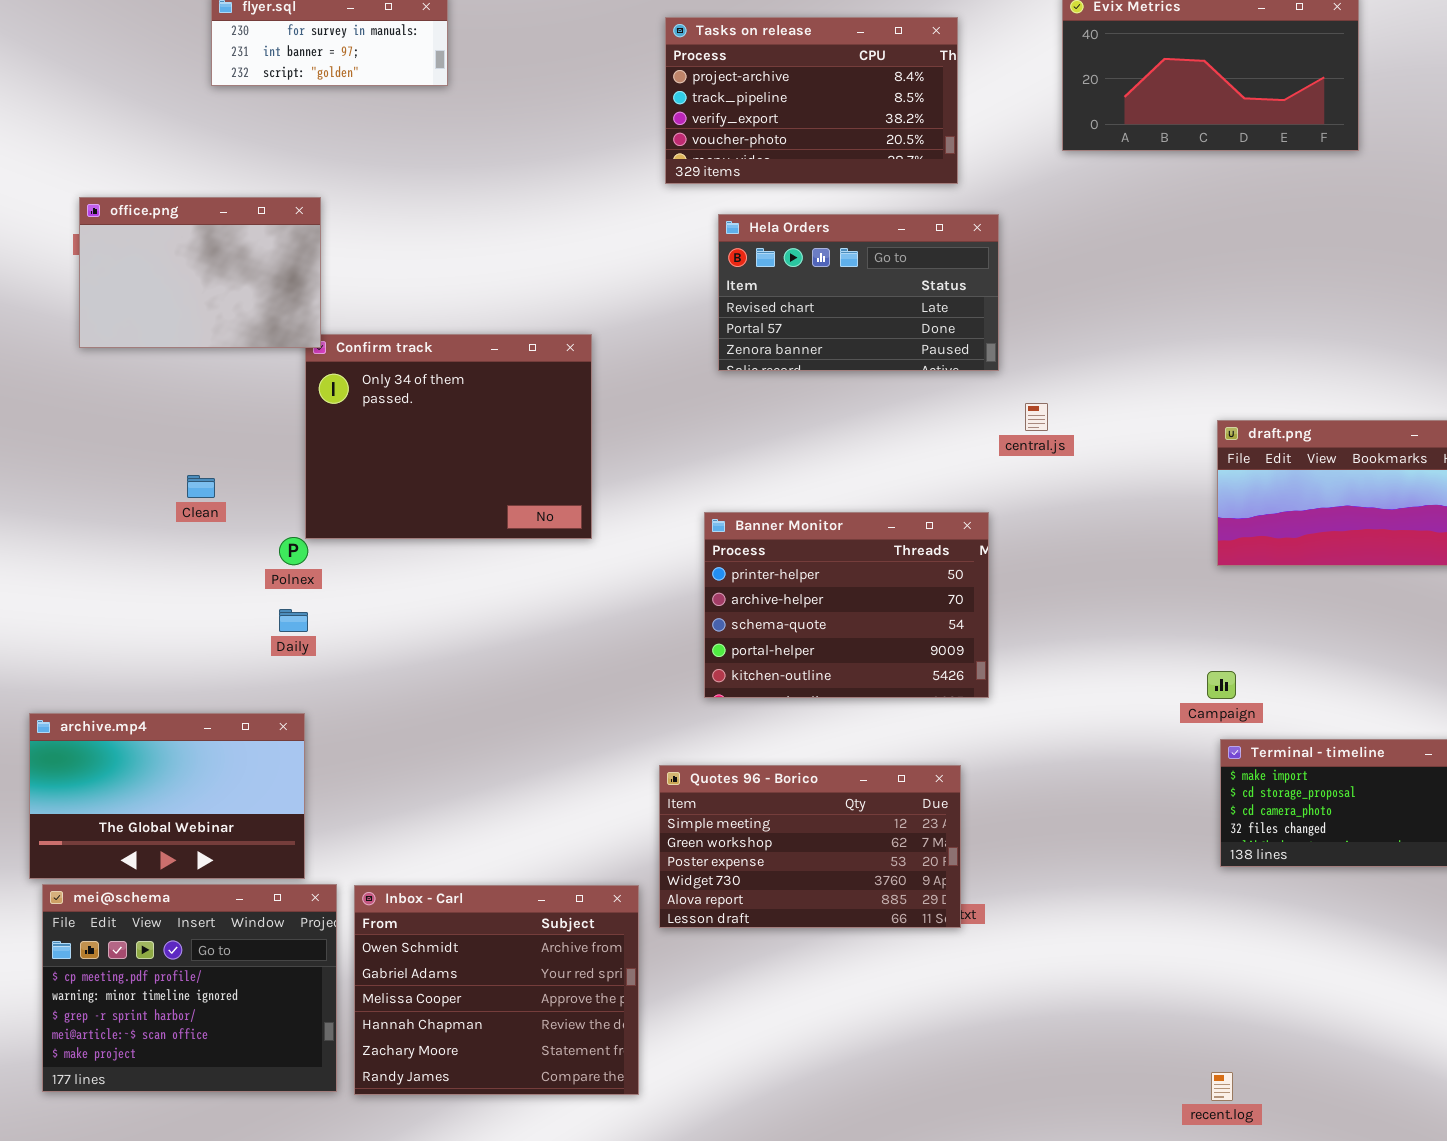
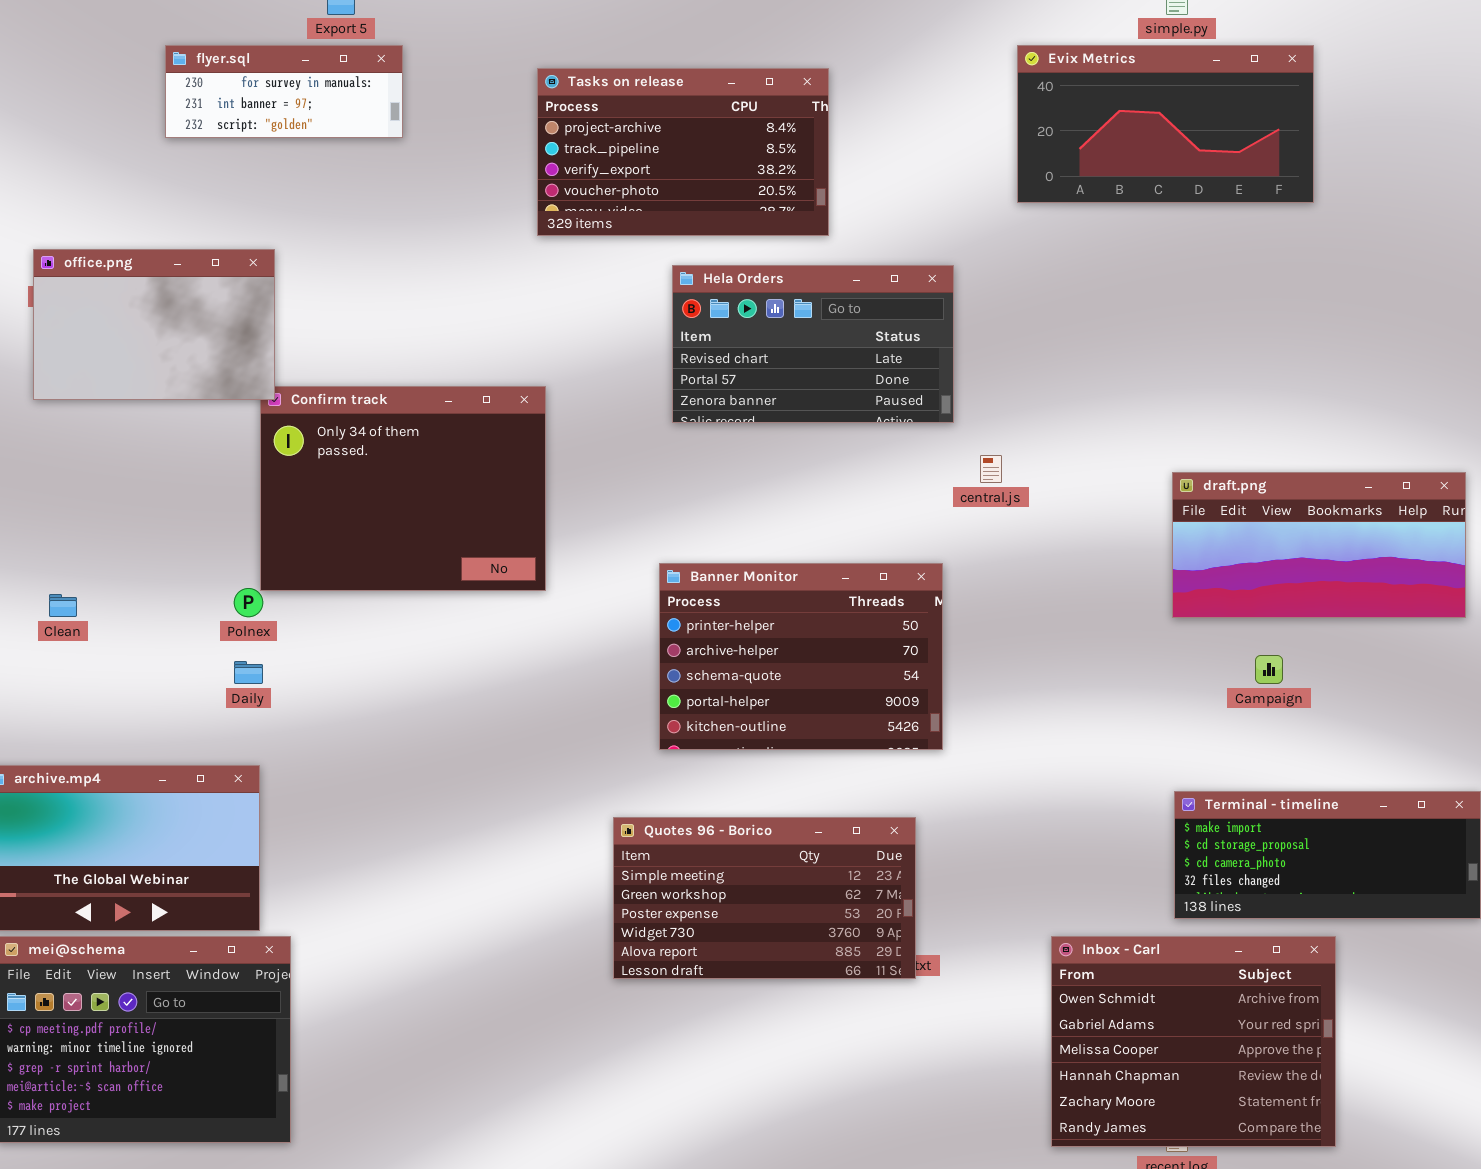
Tasks on release: [665,17,958,184] -> [537,68,829,236], moved
Clean: [187,475,215,498] -> [49,594,77,617], moved
Campaign: [1207,671,1236,699] -> [1255,655,1283,684], moved
Inbox - Carl: [354,885,639,1095] -> [1051,936,1336,1147], moved

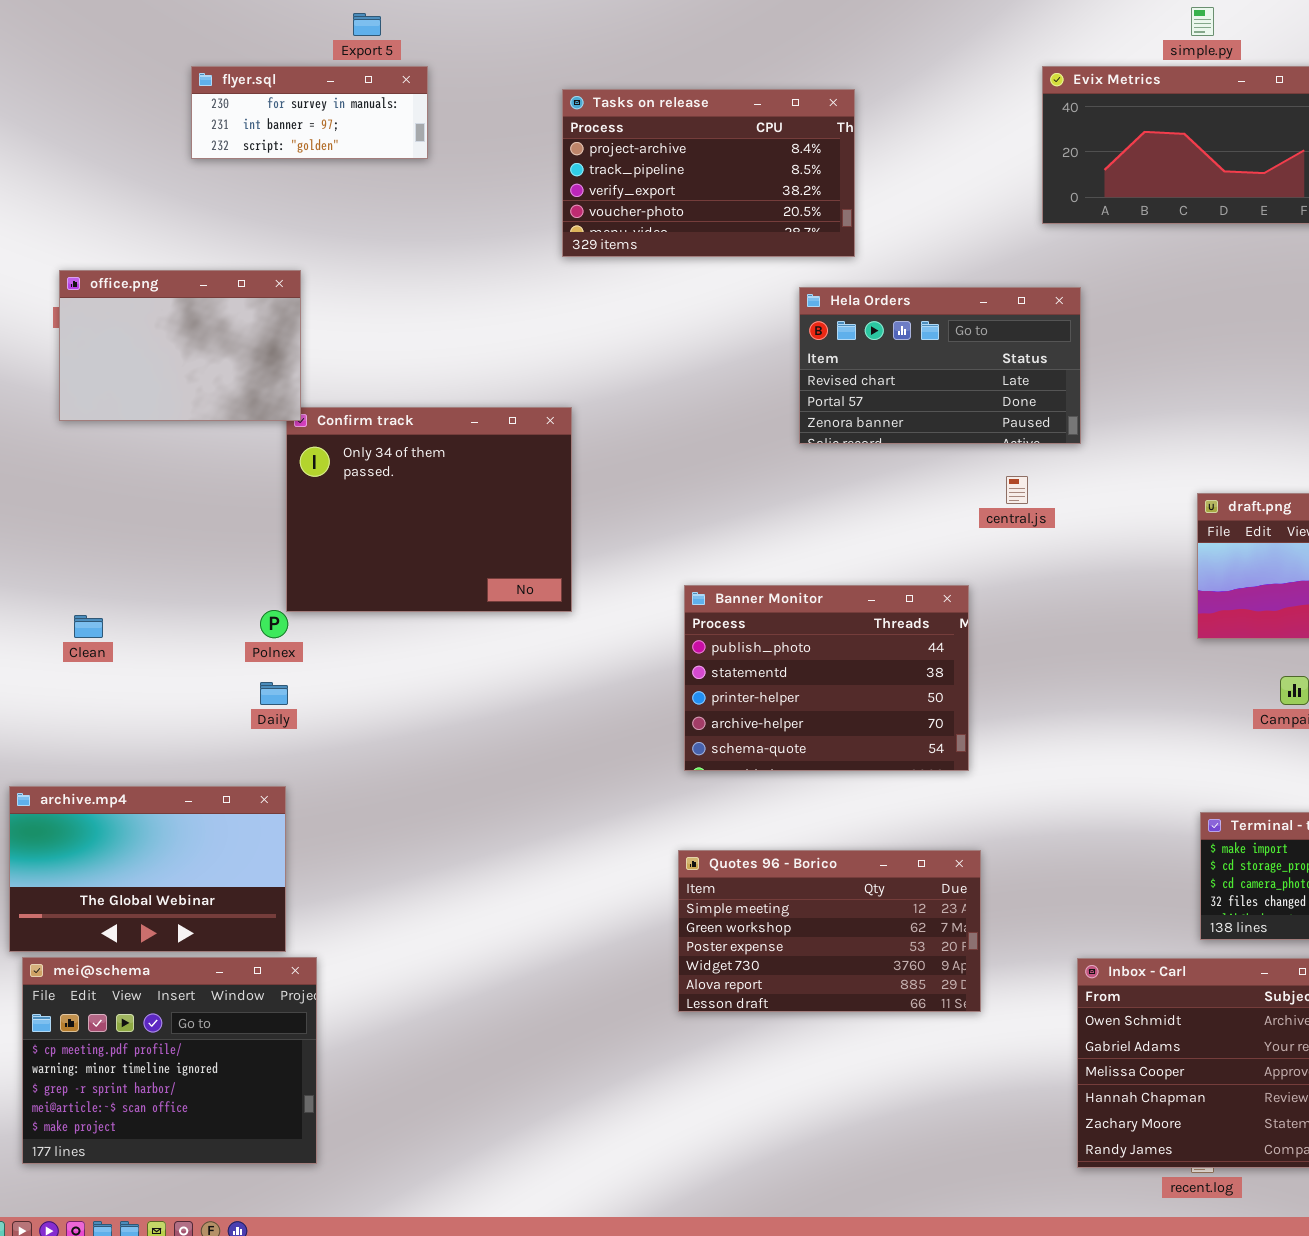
Hela Orders: [672,265,954,423] -> [799,287,1081,444], moved
Banner Monitor: [659,563,943,750] -> [684,585,969,771], scrolled up 2 rows
Quotes 96 - Borico: [613,817,916,979] -> [678,850,981,1012], moved

